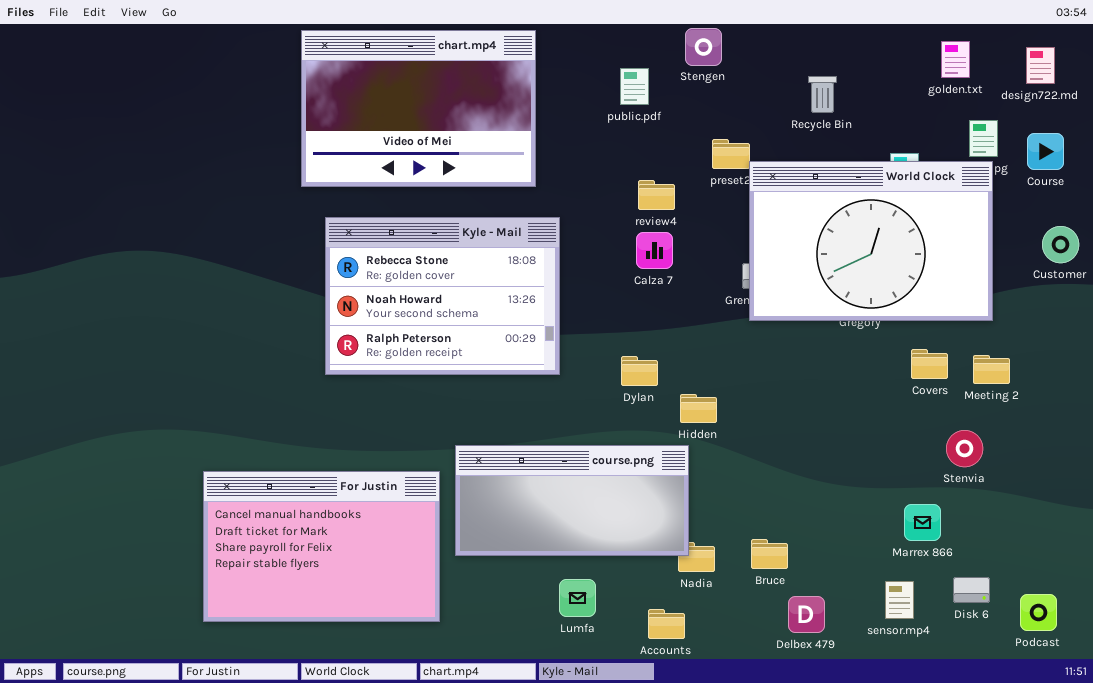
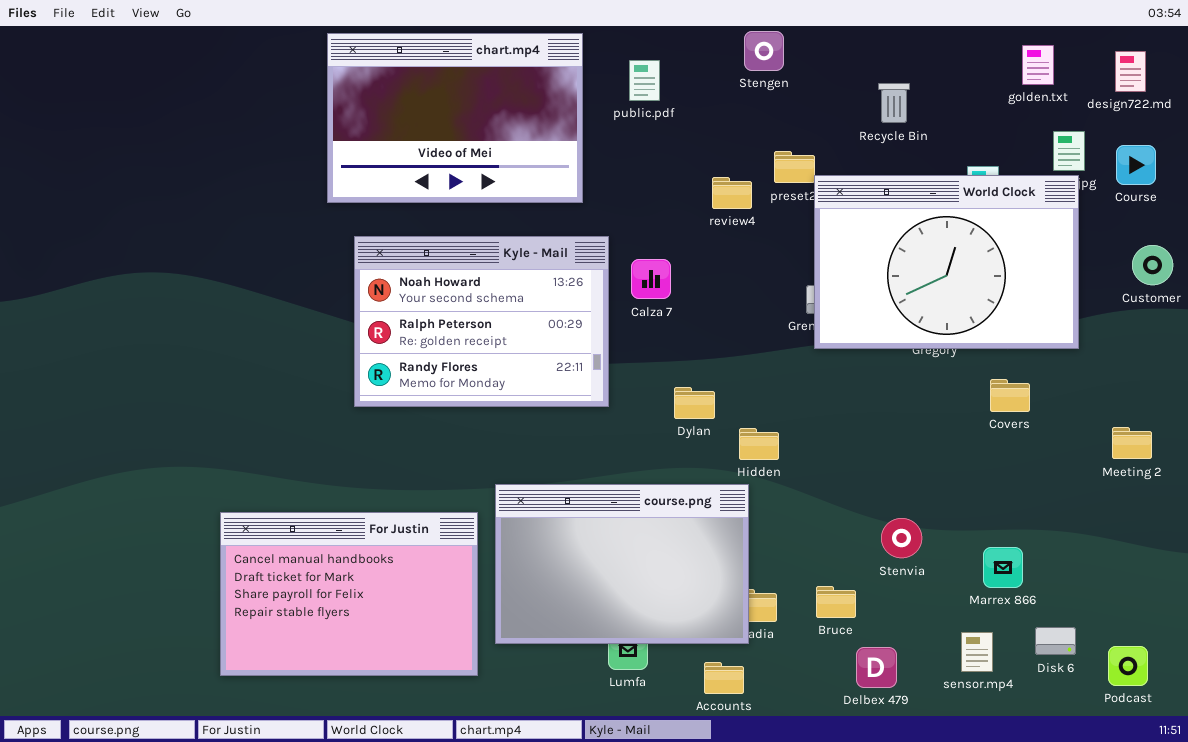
public.pdf: [620,68,649,105] -> [629,60,660,101], moved
review4: [638,180,675,210] -> [712,177,752,209], moved
Kyle - Mail: [325,217,560,375] -> [354,236,609,407], scrolled down 1 row
Calza 7: [636,232,673,269] -> [631,259,671,299], moved
Meeting 2: [973,355,1010,384] -> [1112,427,1152,459], moved
Stenvia: [946,430,983,467] -> [881,518,922,558], moved
course.png: [455,445,689,556] -> [495,484,749,644], resized

